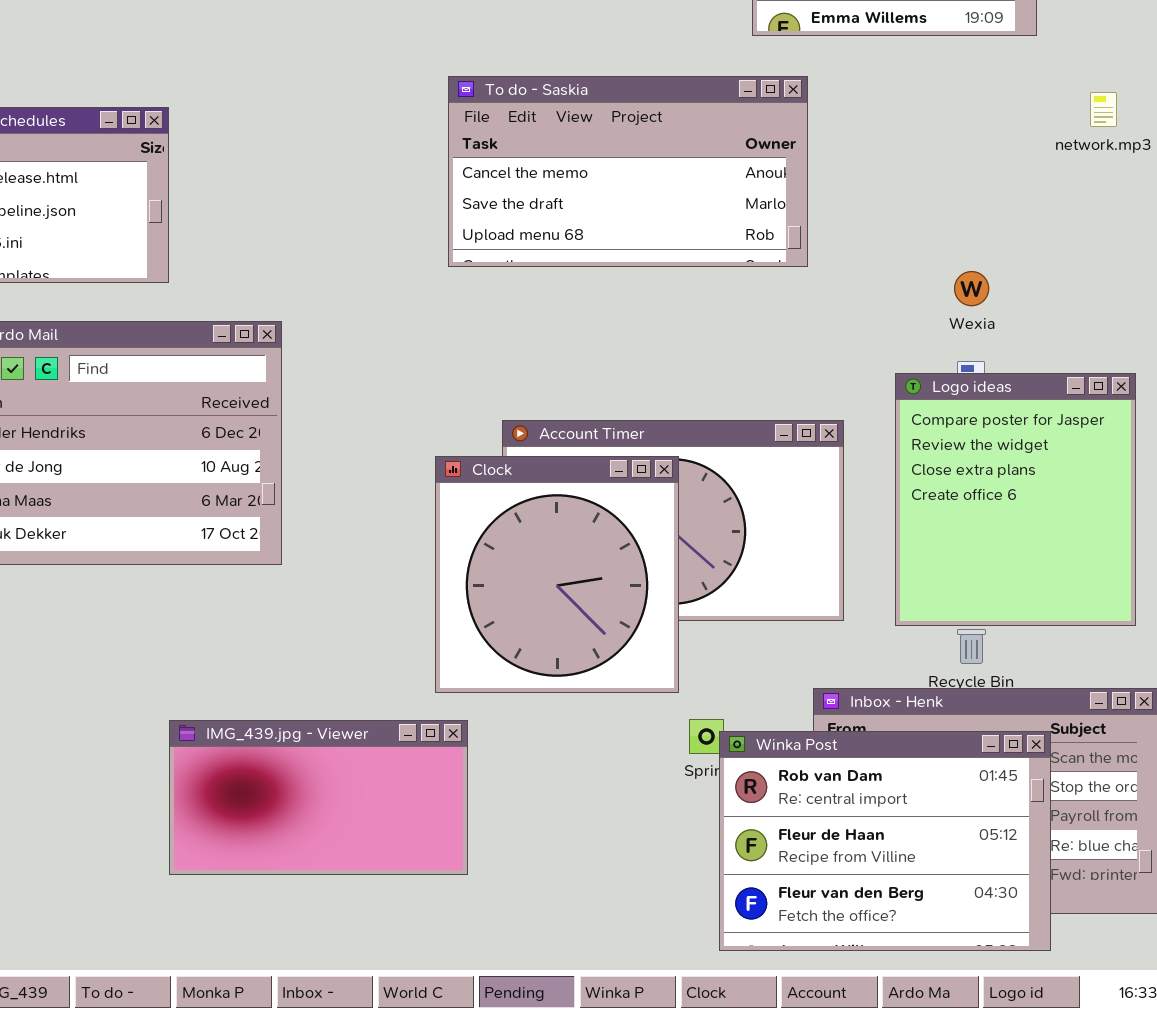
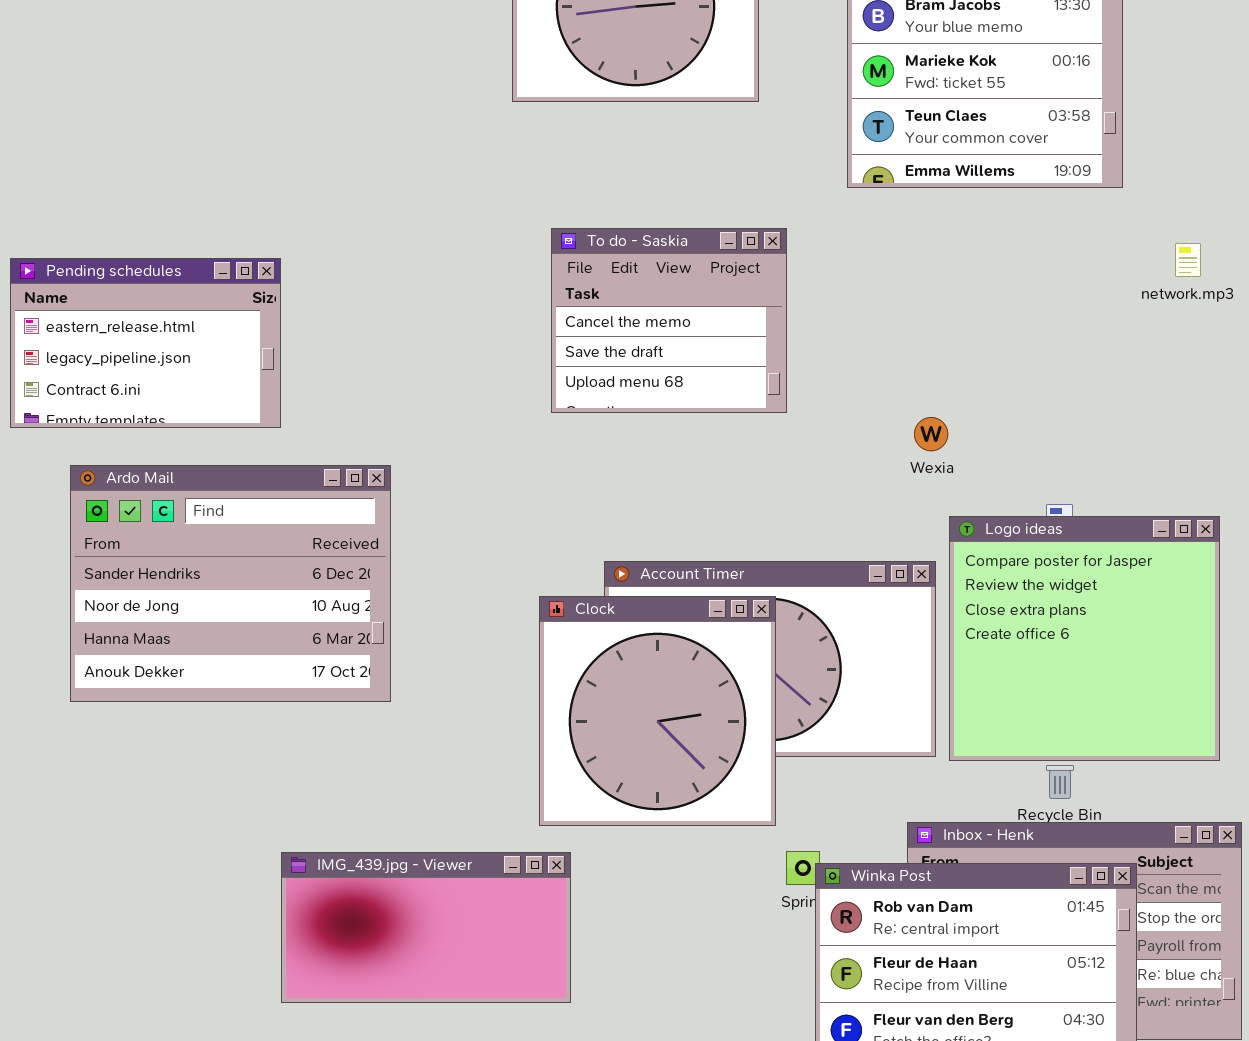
To do - Saskia: [448,76,808,267] -> [551,228,787,413], resized
Wexia: [954,271,989,306] -> [914,417,948,451], moved
Logo ideas: [895,373,1136,626] -> [949,516,1220,761], resized

